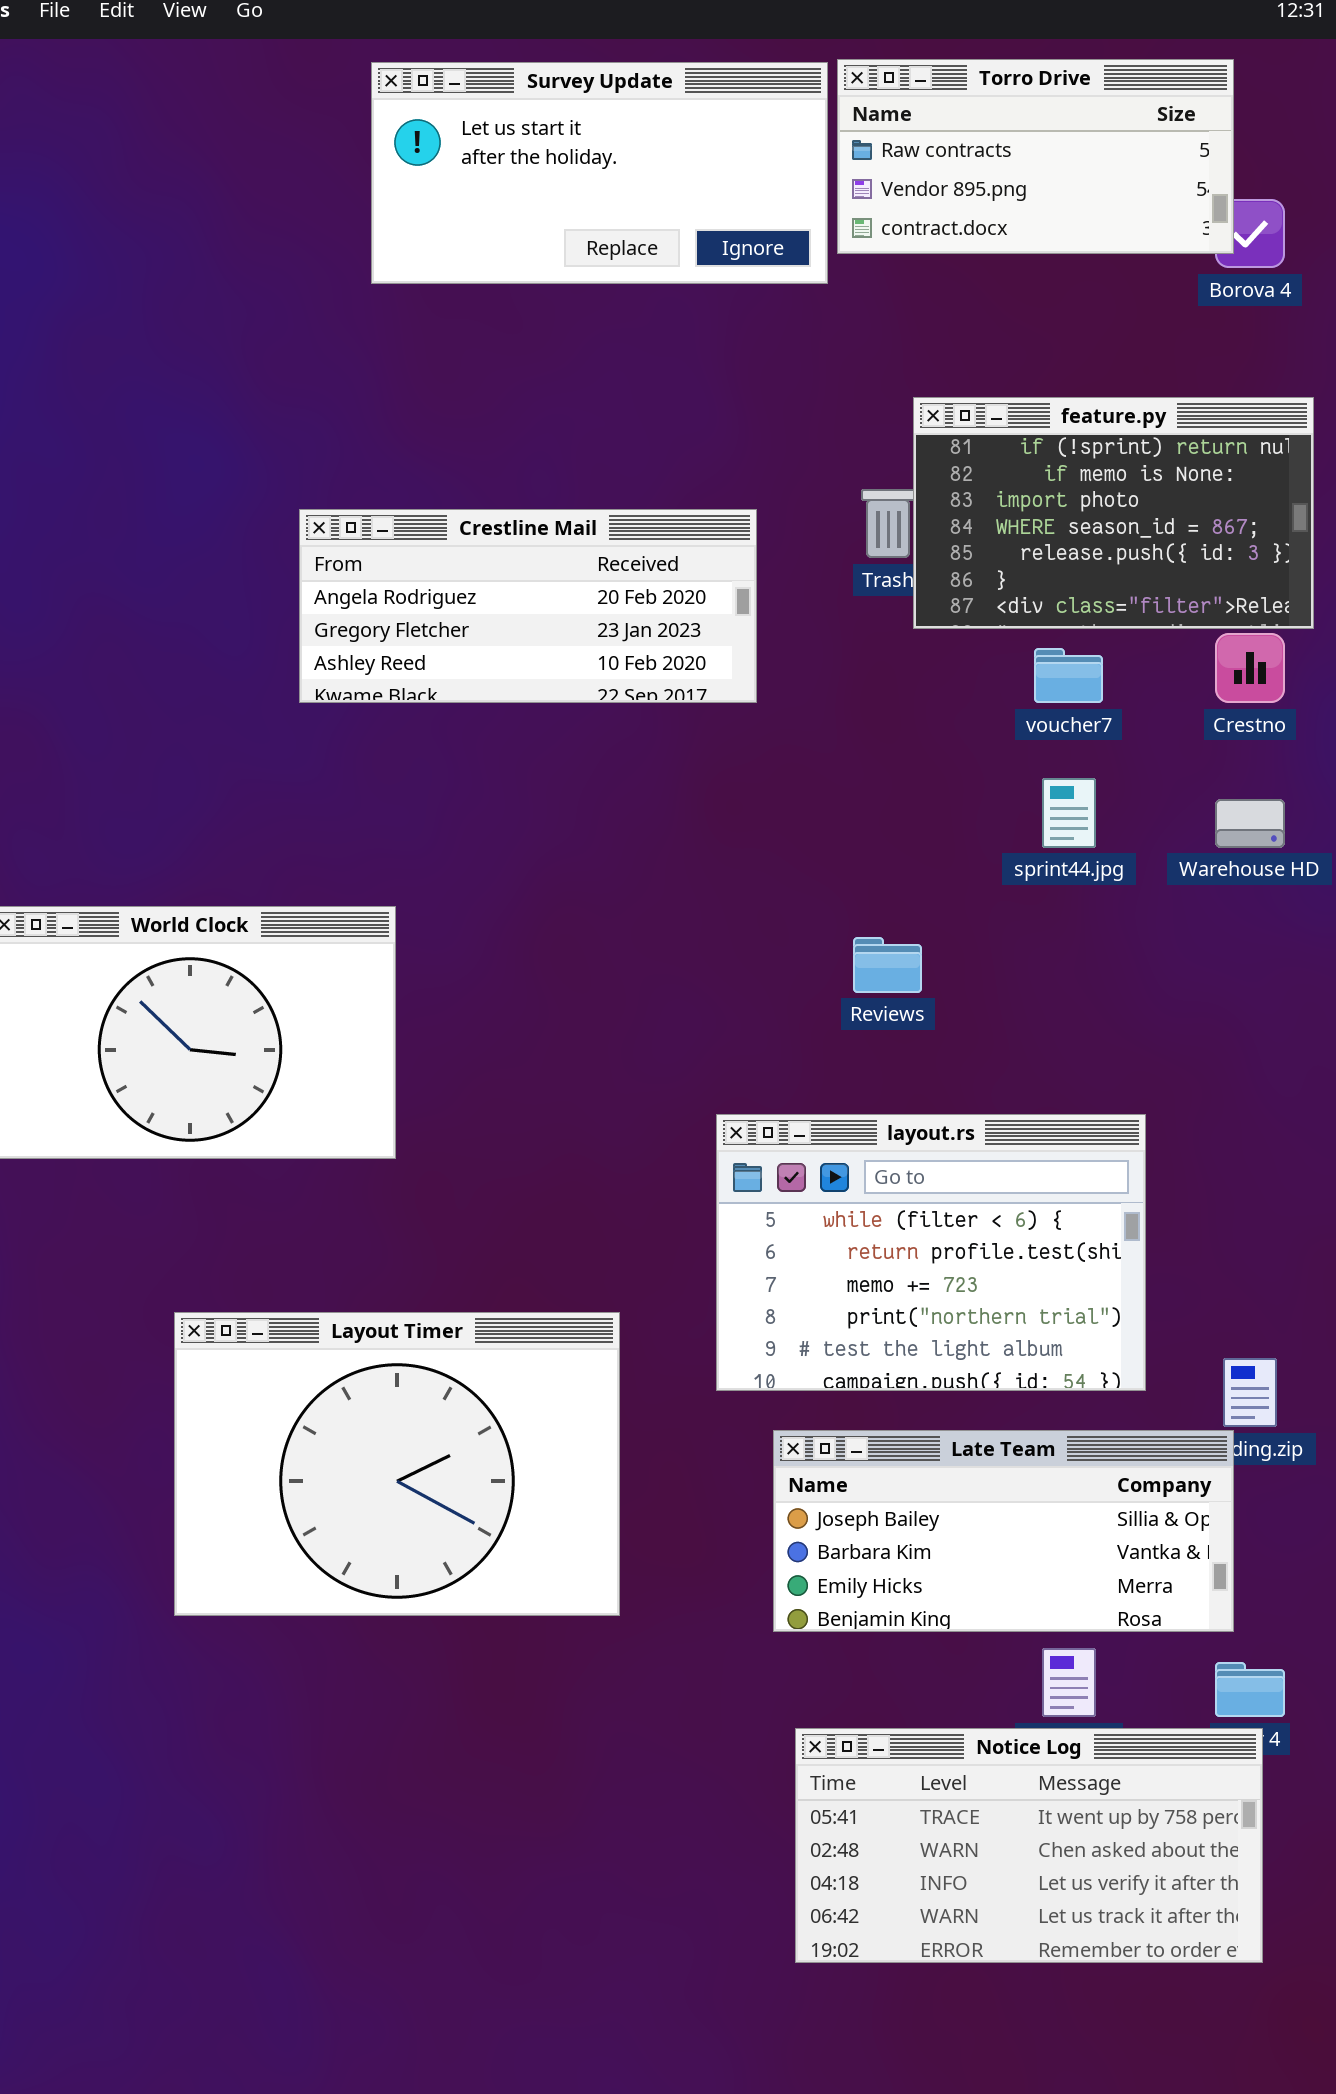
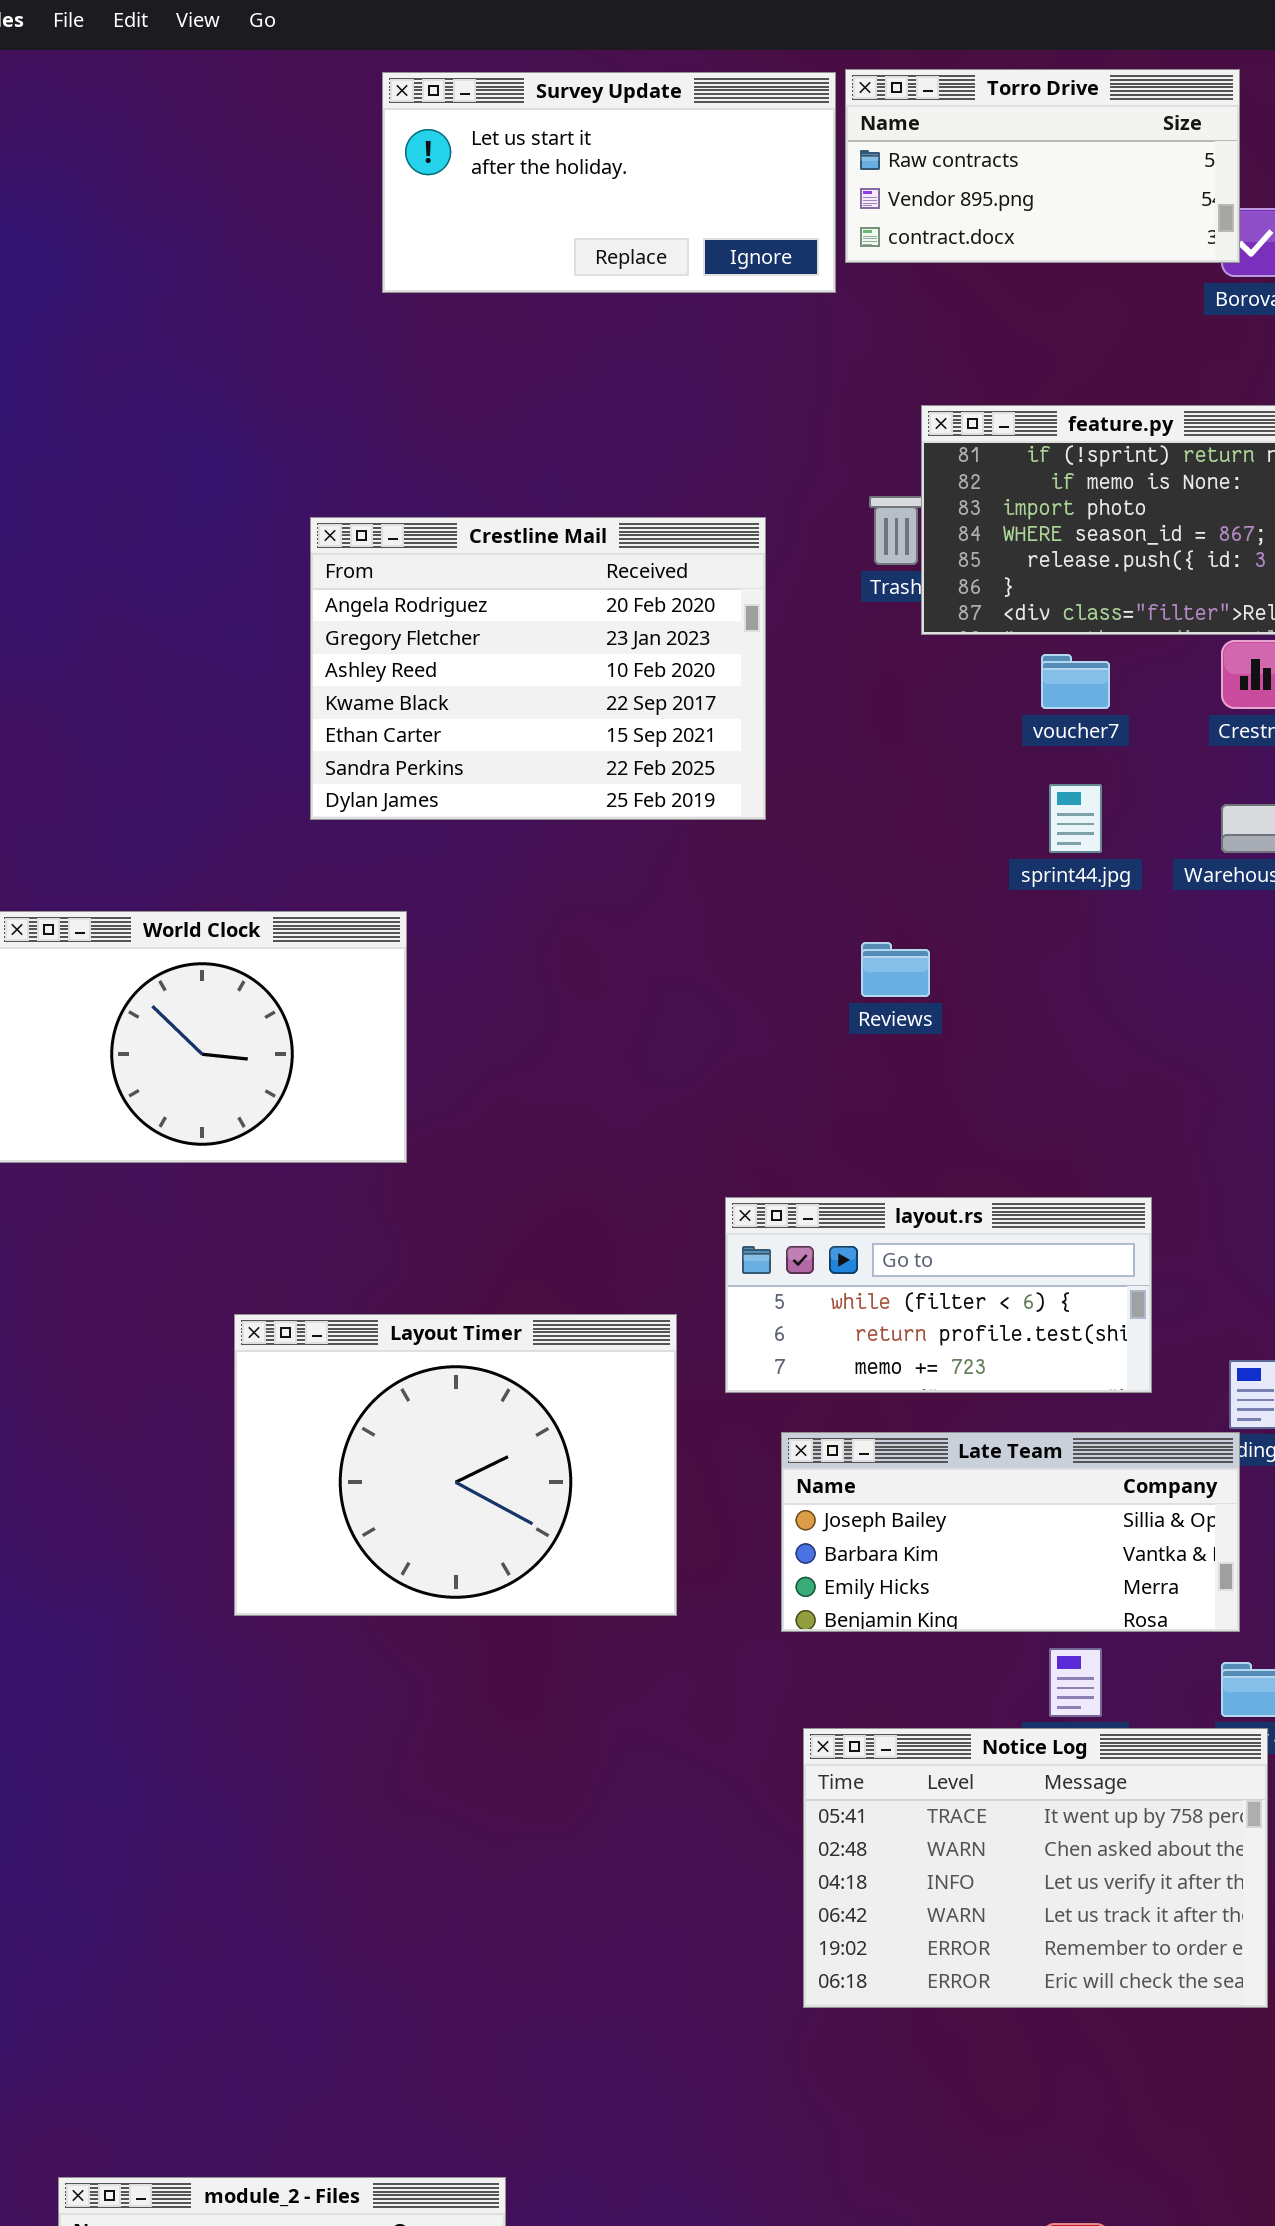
Crestline Mail: [299,509,757,703] -> [310,517,766,820], resized
layout.rs: [716,1114,1146,1391] -> [725,1197,1152,1393], resized
Layout Timer: [174,1312,620,1616] -> [234,1314,677,1616], moved
Notice Log: [795,1728,1263,1963] -> [803,1728,1268,2008], resized

